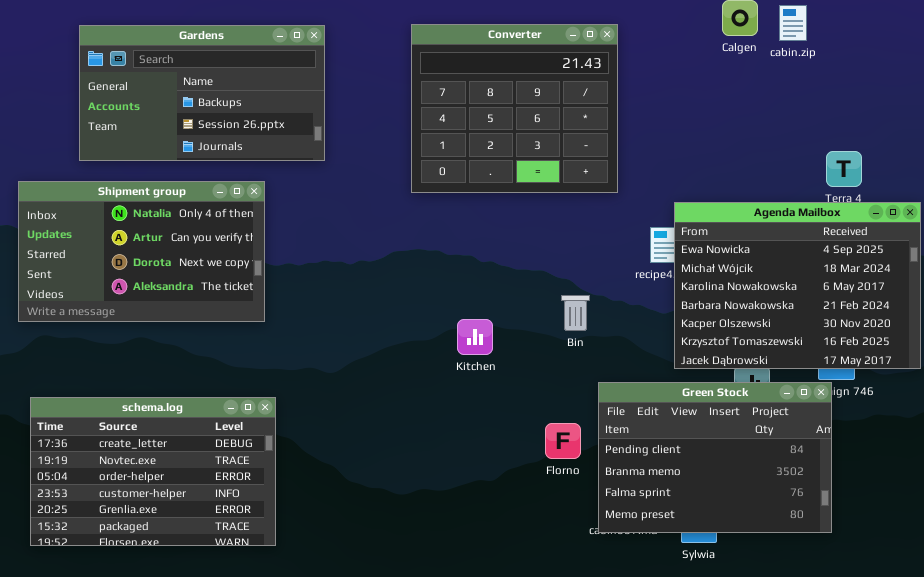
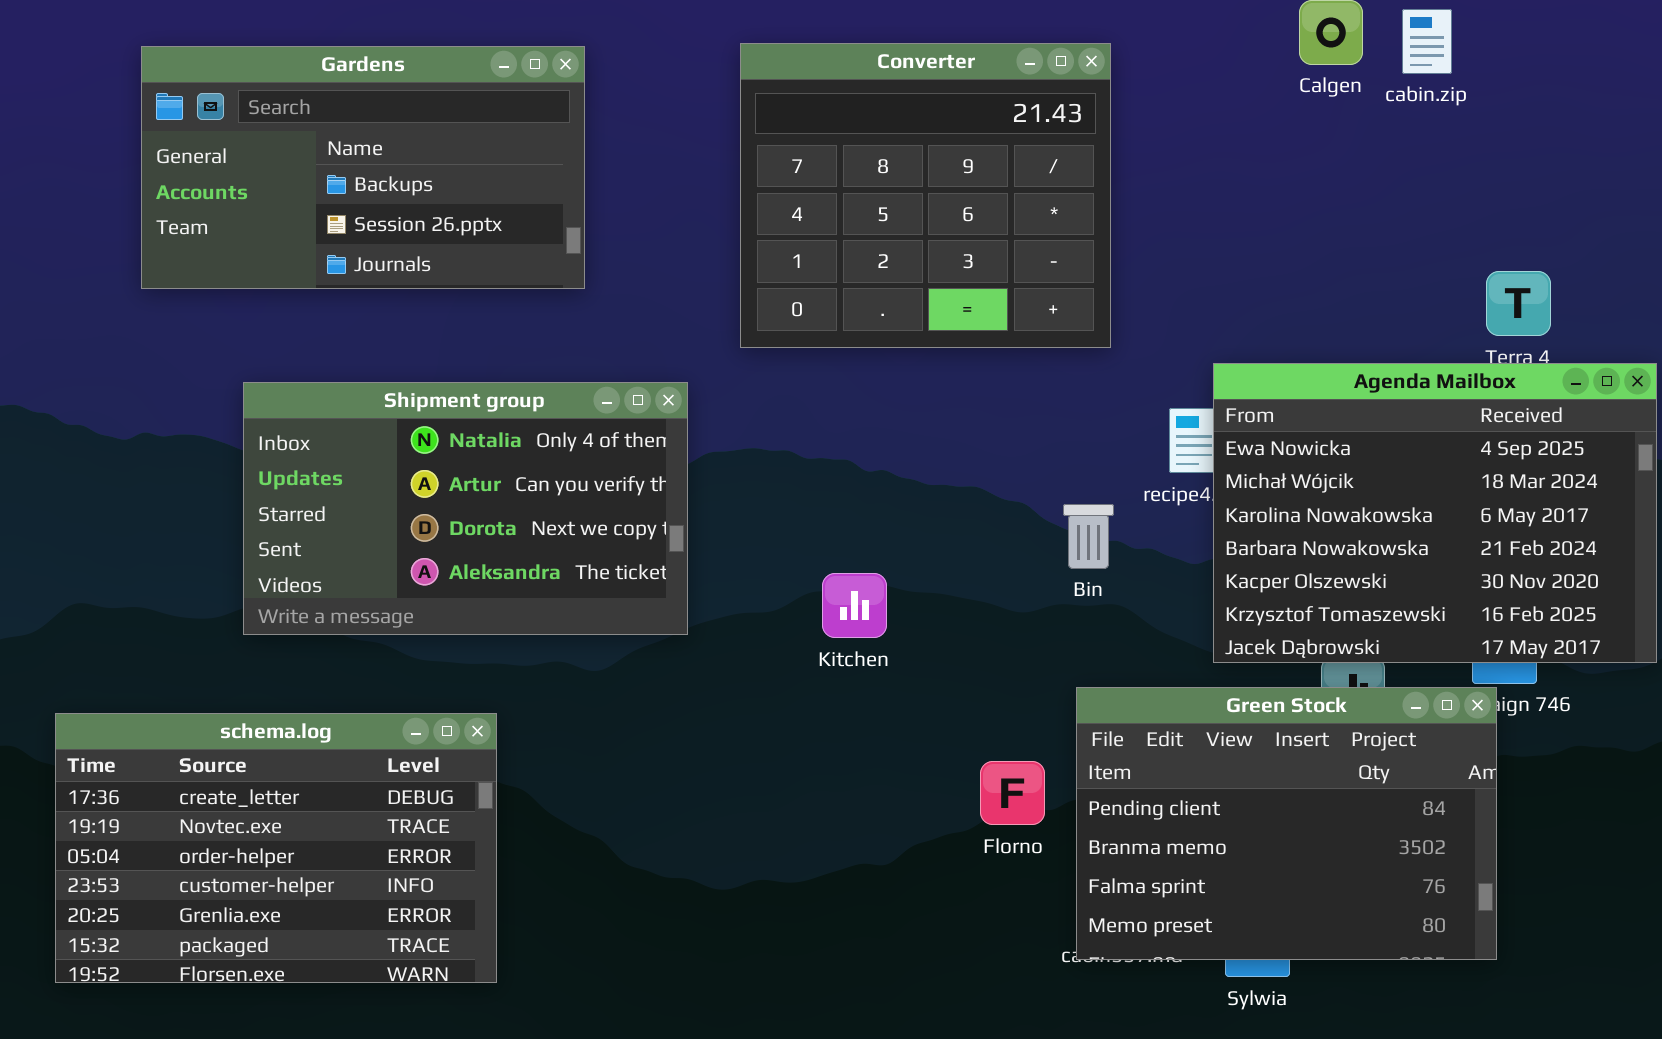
Shipment group: [18,181,265,322] -> [243,382,688,635], moved
Bin: [561,295,590,331] -> [1063,504,1114,569], moved

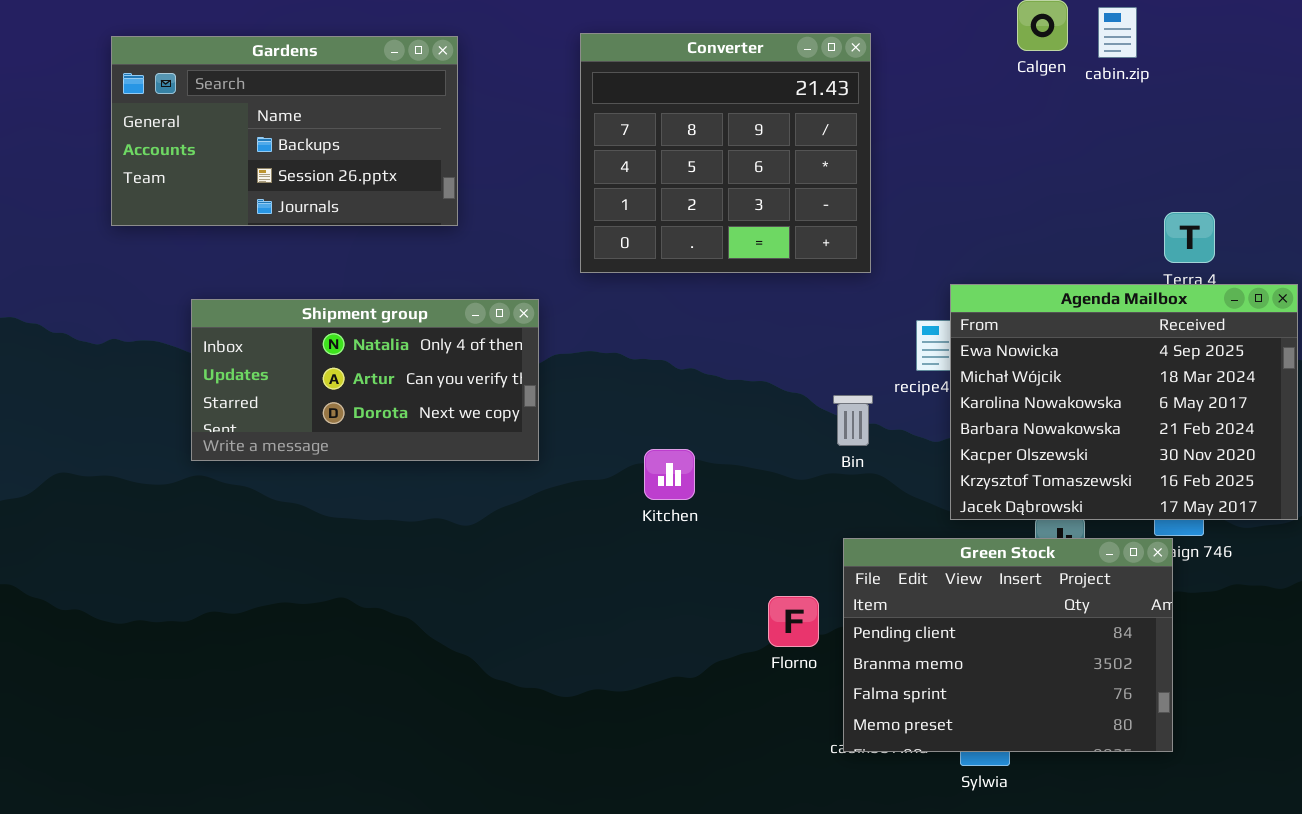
Shipment group: [243,382,688,635] -> [191,299,539,461], resized
schema.log: [55,713,497,983] -> none, closed

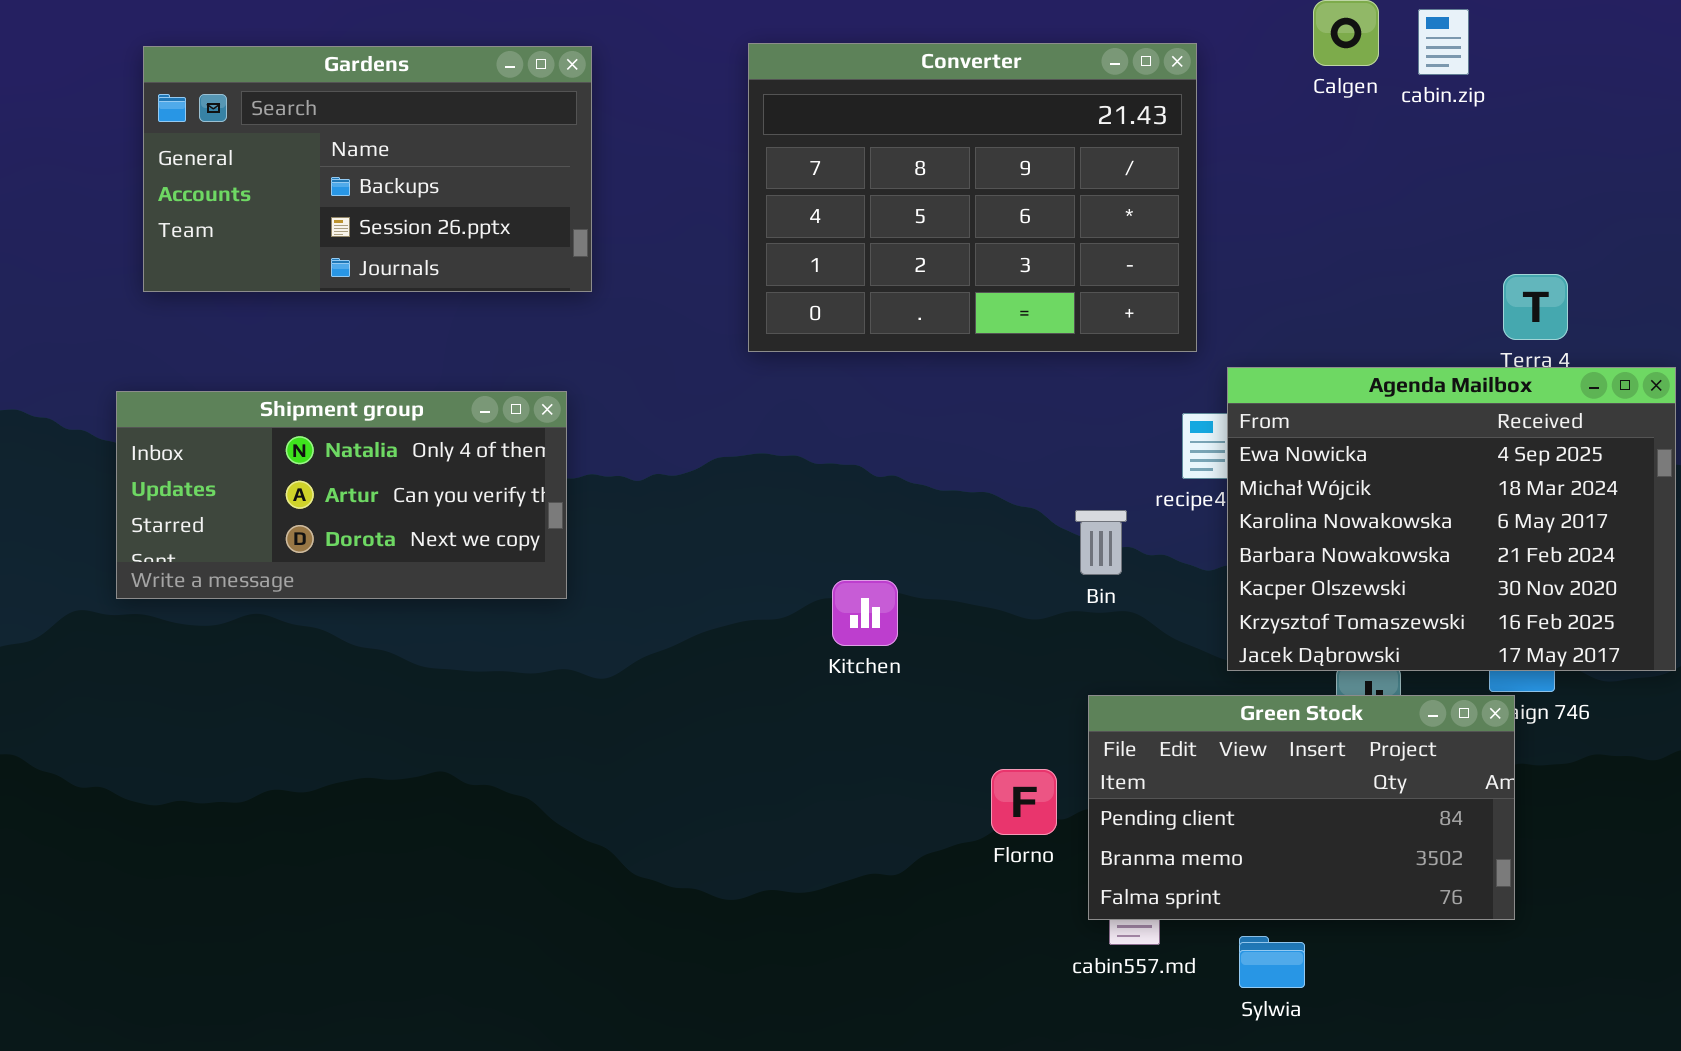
Converter: [580,33,871,273] -> [748,43,1197,352], resized
Shipment group: [191,299,539,461] -> [116,391,567,599], moved
Green Stock: [843,538,1173,752] -> [1088,695,1515,920], resized

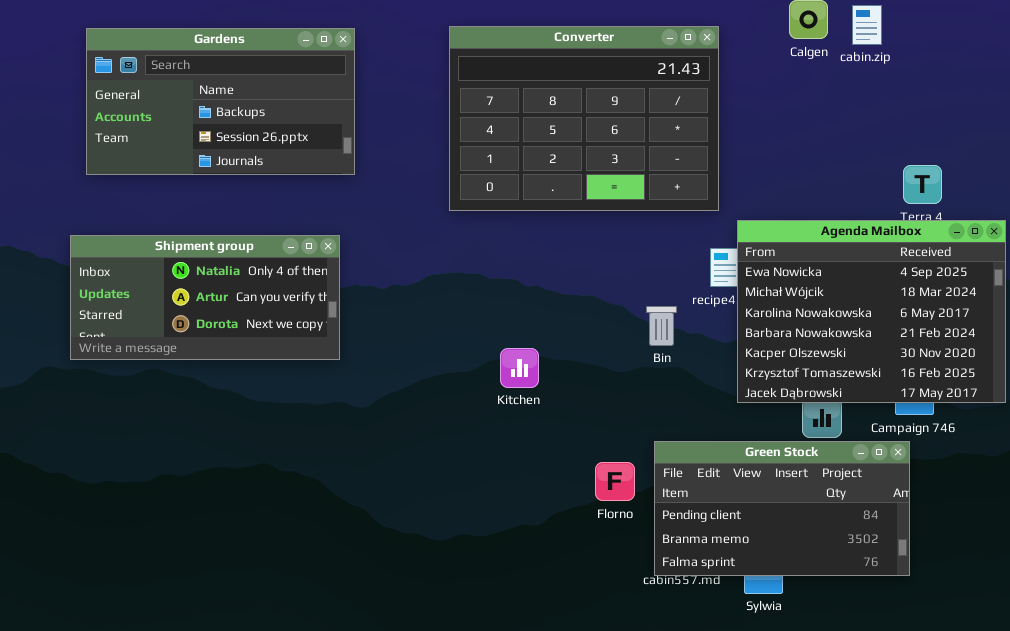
Green Stock: [1088,695,1515,920] -> [654,441,910,576], moved

